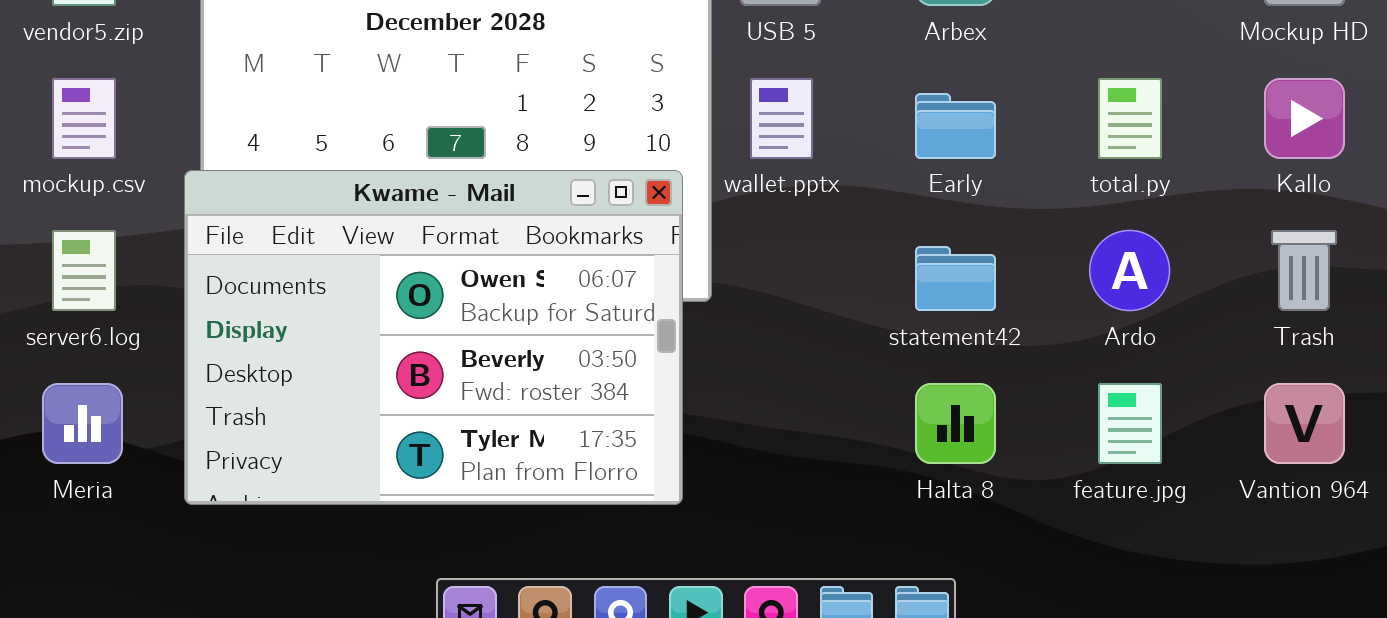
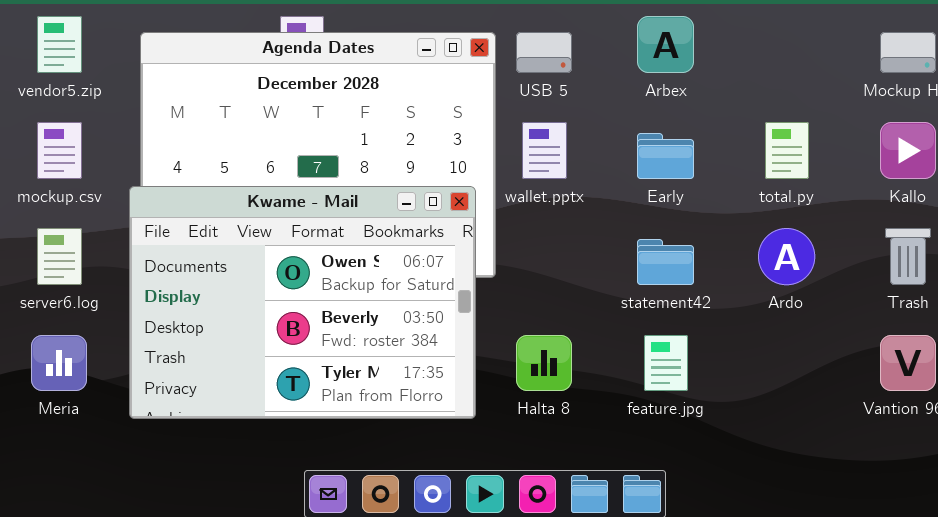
Halta 8: [915,383,996,464] -> [516,335,572,391], moved
feature.jpg: [1098,383,1162,464] -> [644,335,688,391], moved

